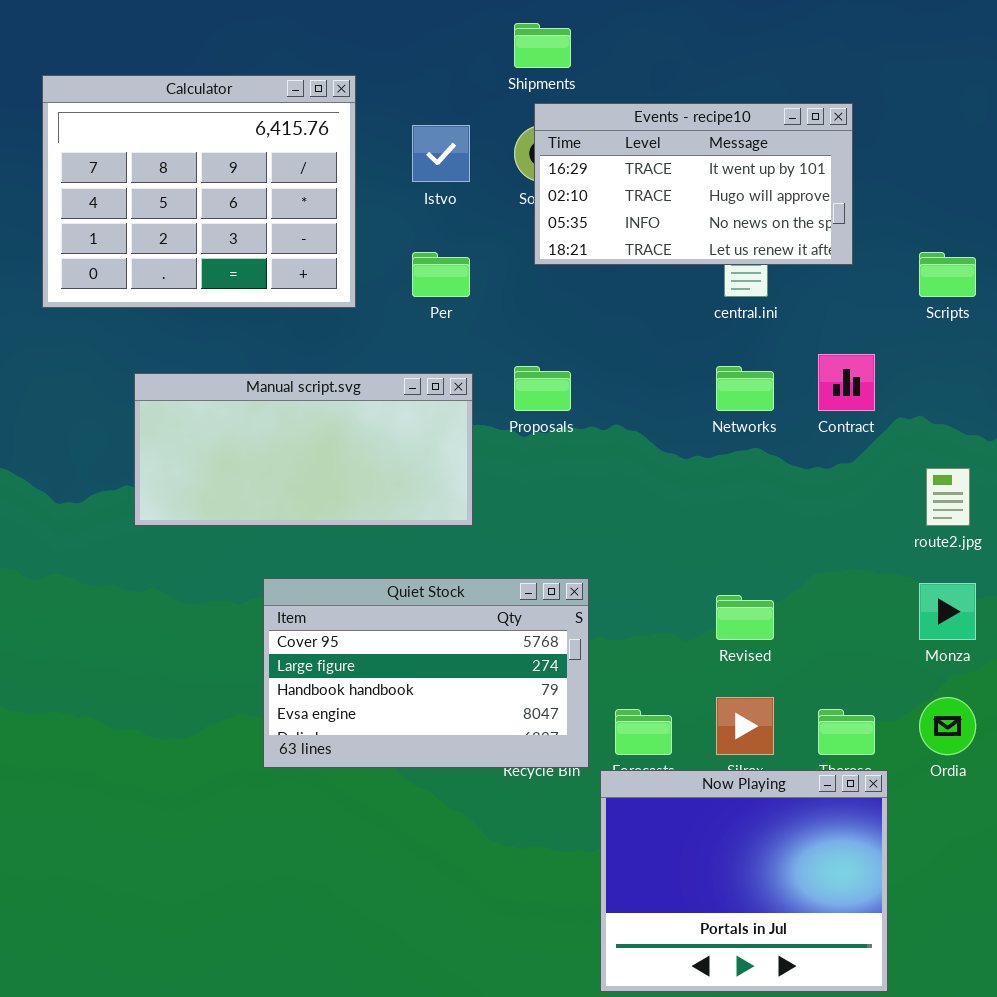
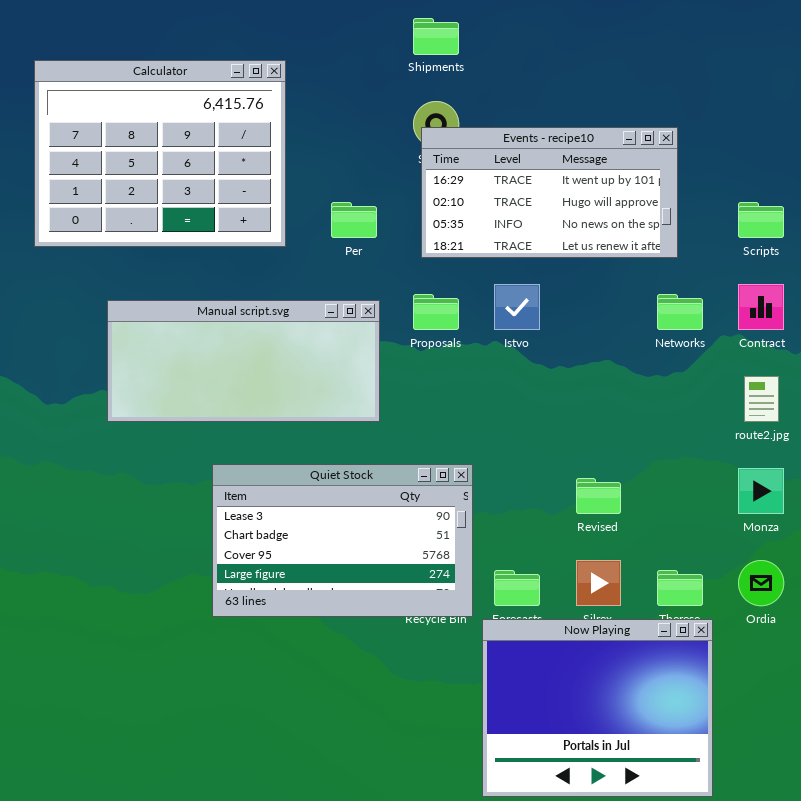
Events - recipe10: [534,103,853,265] -> [421,127,678,258], moved
Istvo: [412,125,470,182] -> [494,284,540,330], moved
Contract: [818,354,875,411] -> [738,284,784,330], moved
Networks: [716,366,774,411] -> [657,294,703,330], moved
Quiet Stock: [263,578,589,768] -> [212,464,473,617], scrolled up 2 rows

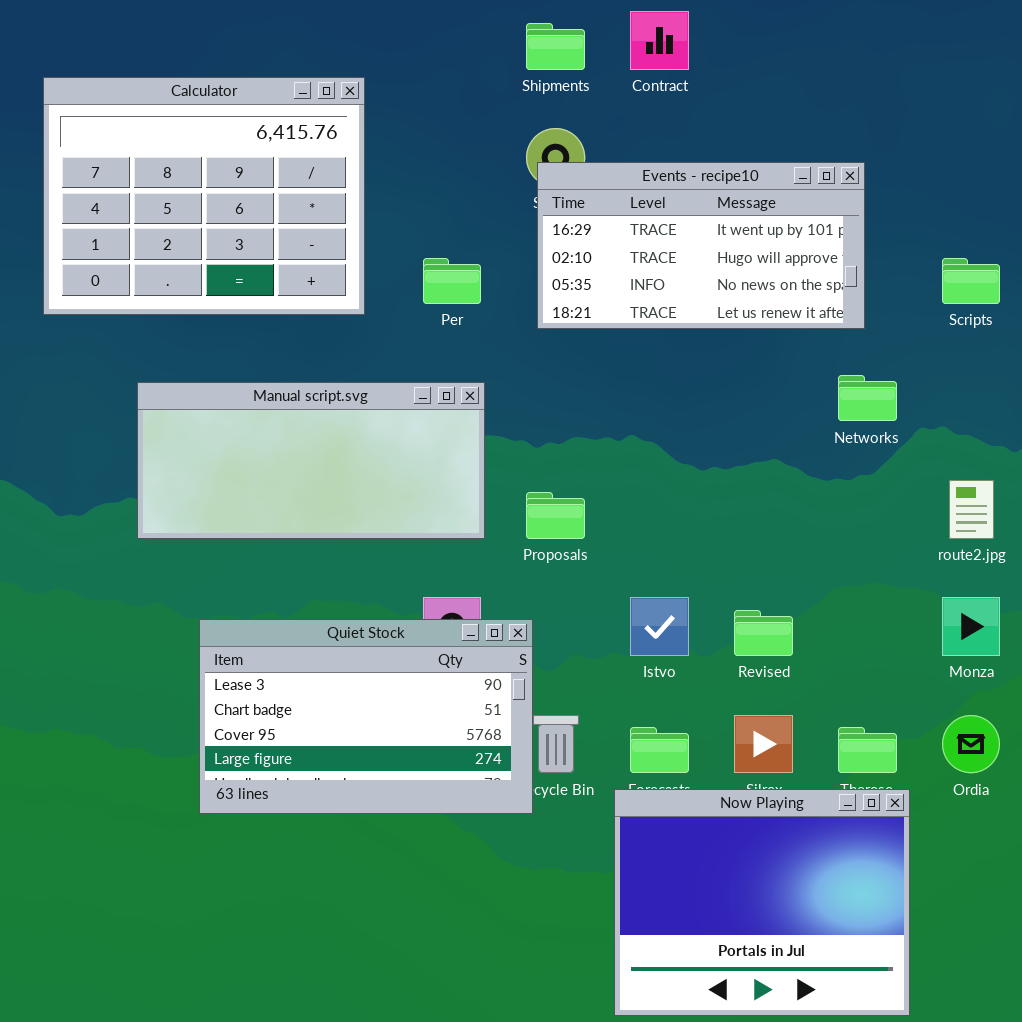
Istvo: [494,284,540,330] -> [630,597,689,656], moved
Contract: [738,284,784,330] -> [630,11,689,70], moved
Proposals: [413,294,459,330] -> [526,492,585,539], moved
Quiet Stock: [212,464,473,617] -> [199,619,533,814], moved

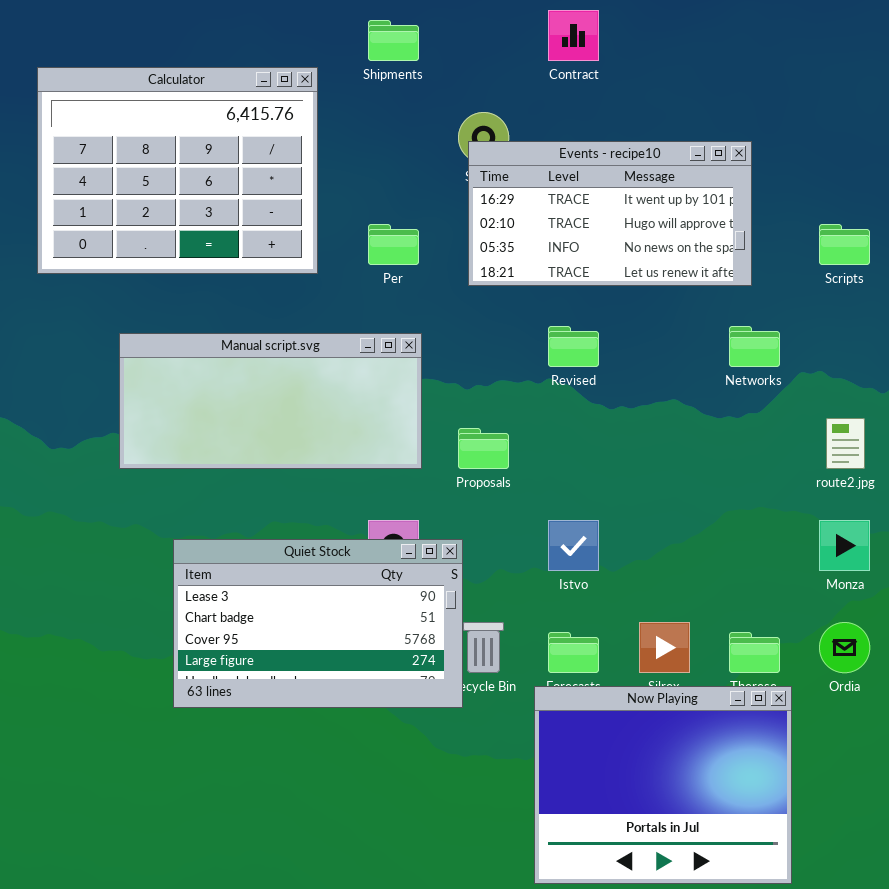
Shipments: [526,23,585,70] -> [368,20,419,61], moved
Revised: [734,610,793,656] -> [548,326,599,367], moved

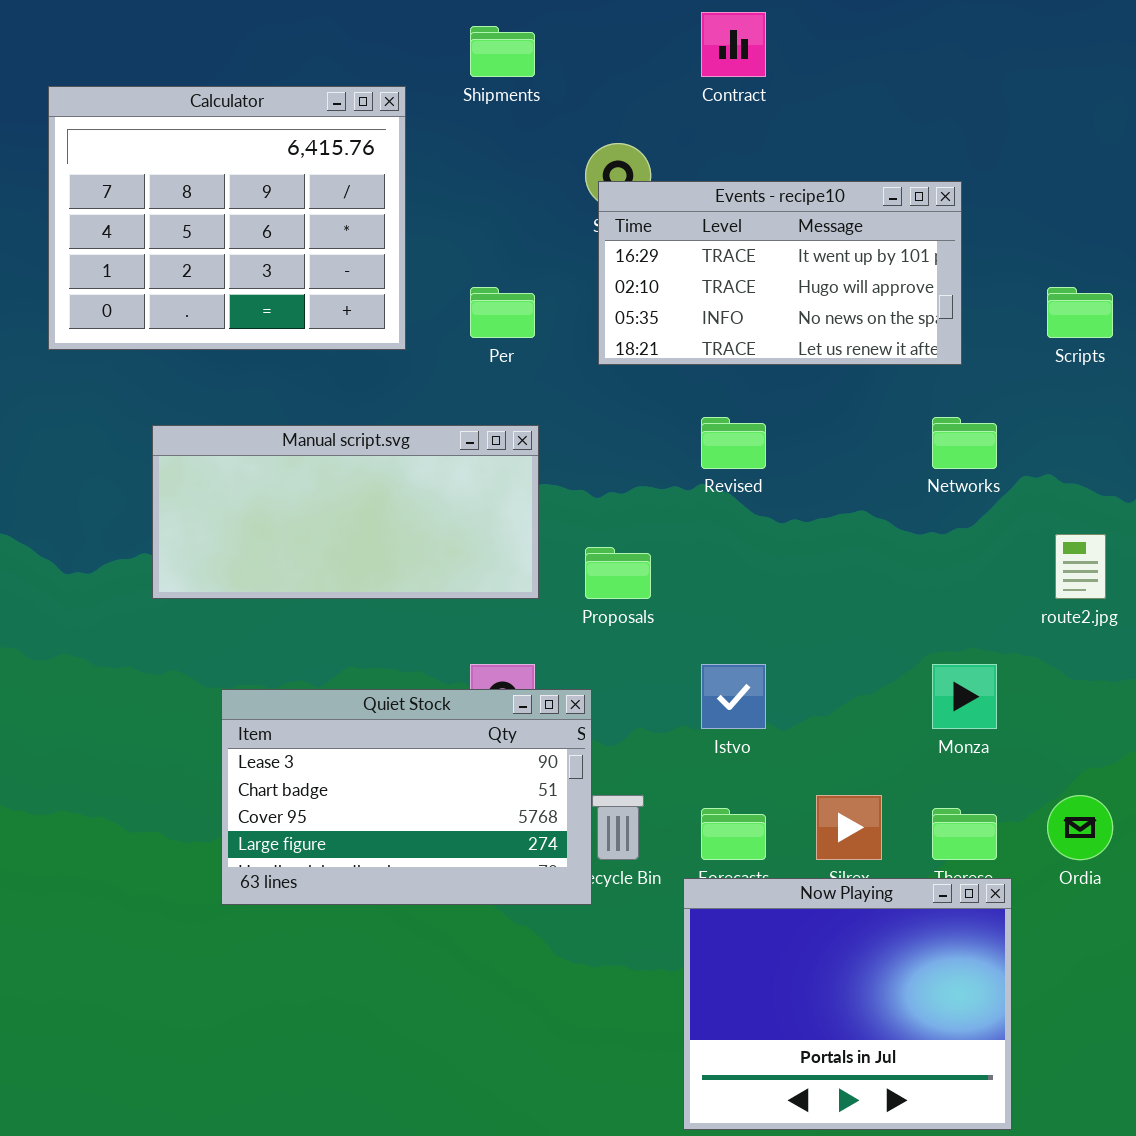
Monza: [819,520,870,571] -> [932,664,997,729], moved

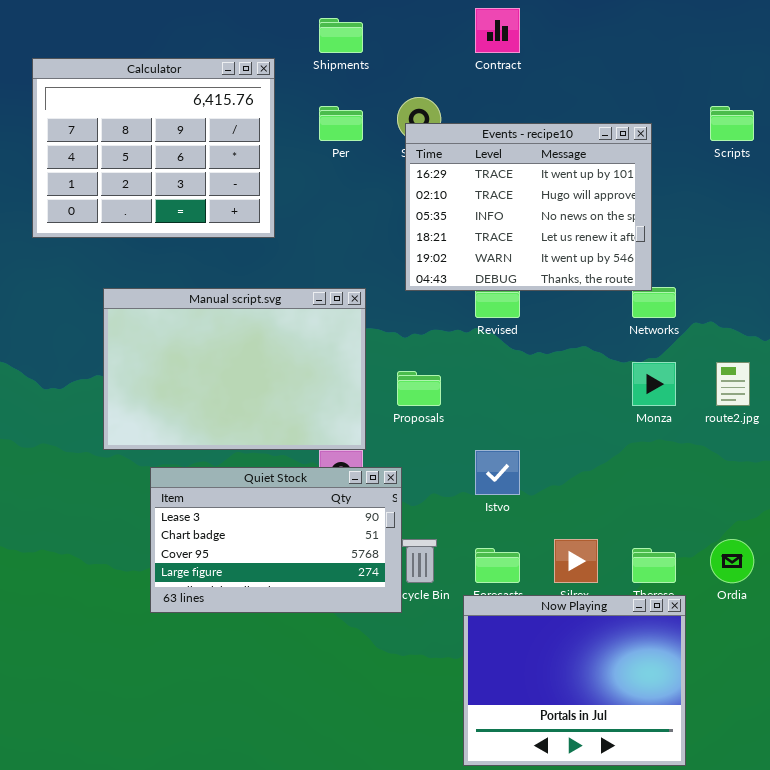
Events - recipe10: [598,181,962,365] -> [405,123,652,291], resized
Per: [470,287,535,338] -> [319,106,363,141], moved
Scripts: [1047,287,1113,338] -> [710,106,754,141], moved
Manual script.svg: [152,425,539,599] -> [103,288,366,450], resized
Monza: [932,664,997,729] -> [632,362,676,406], moved

